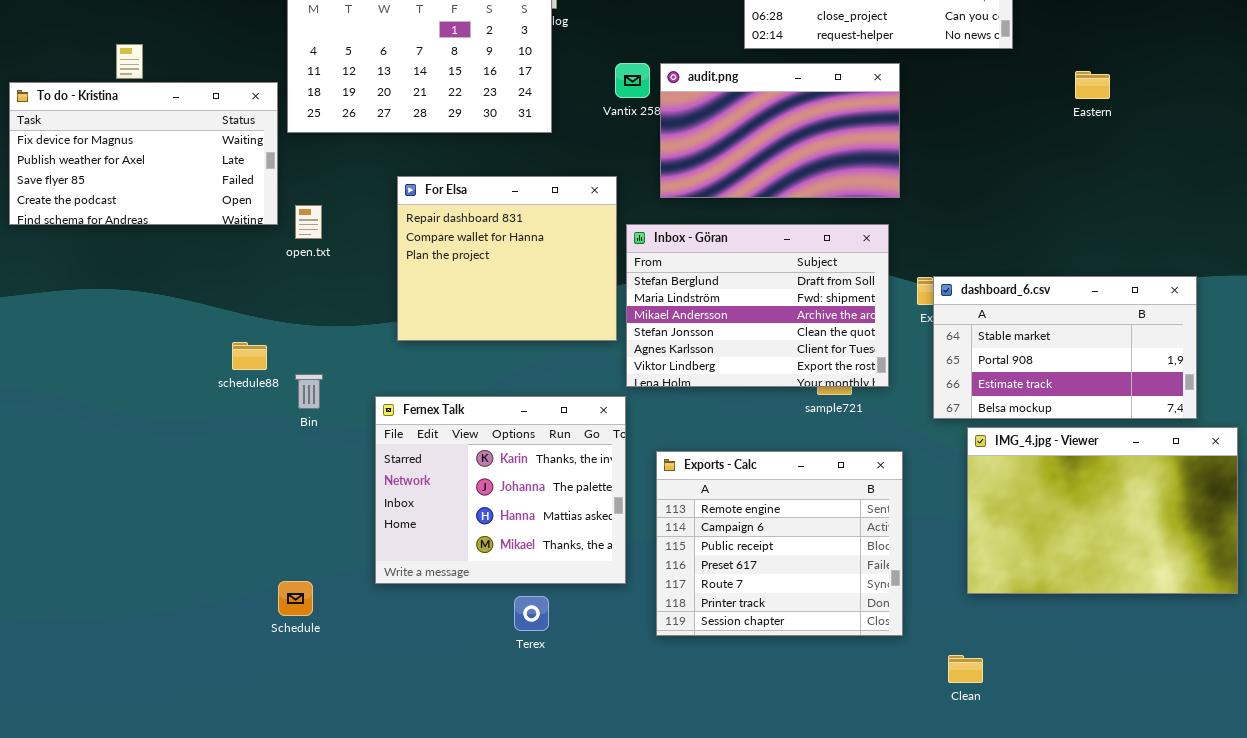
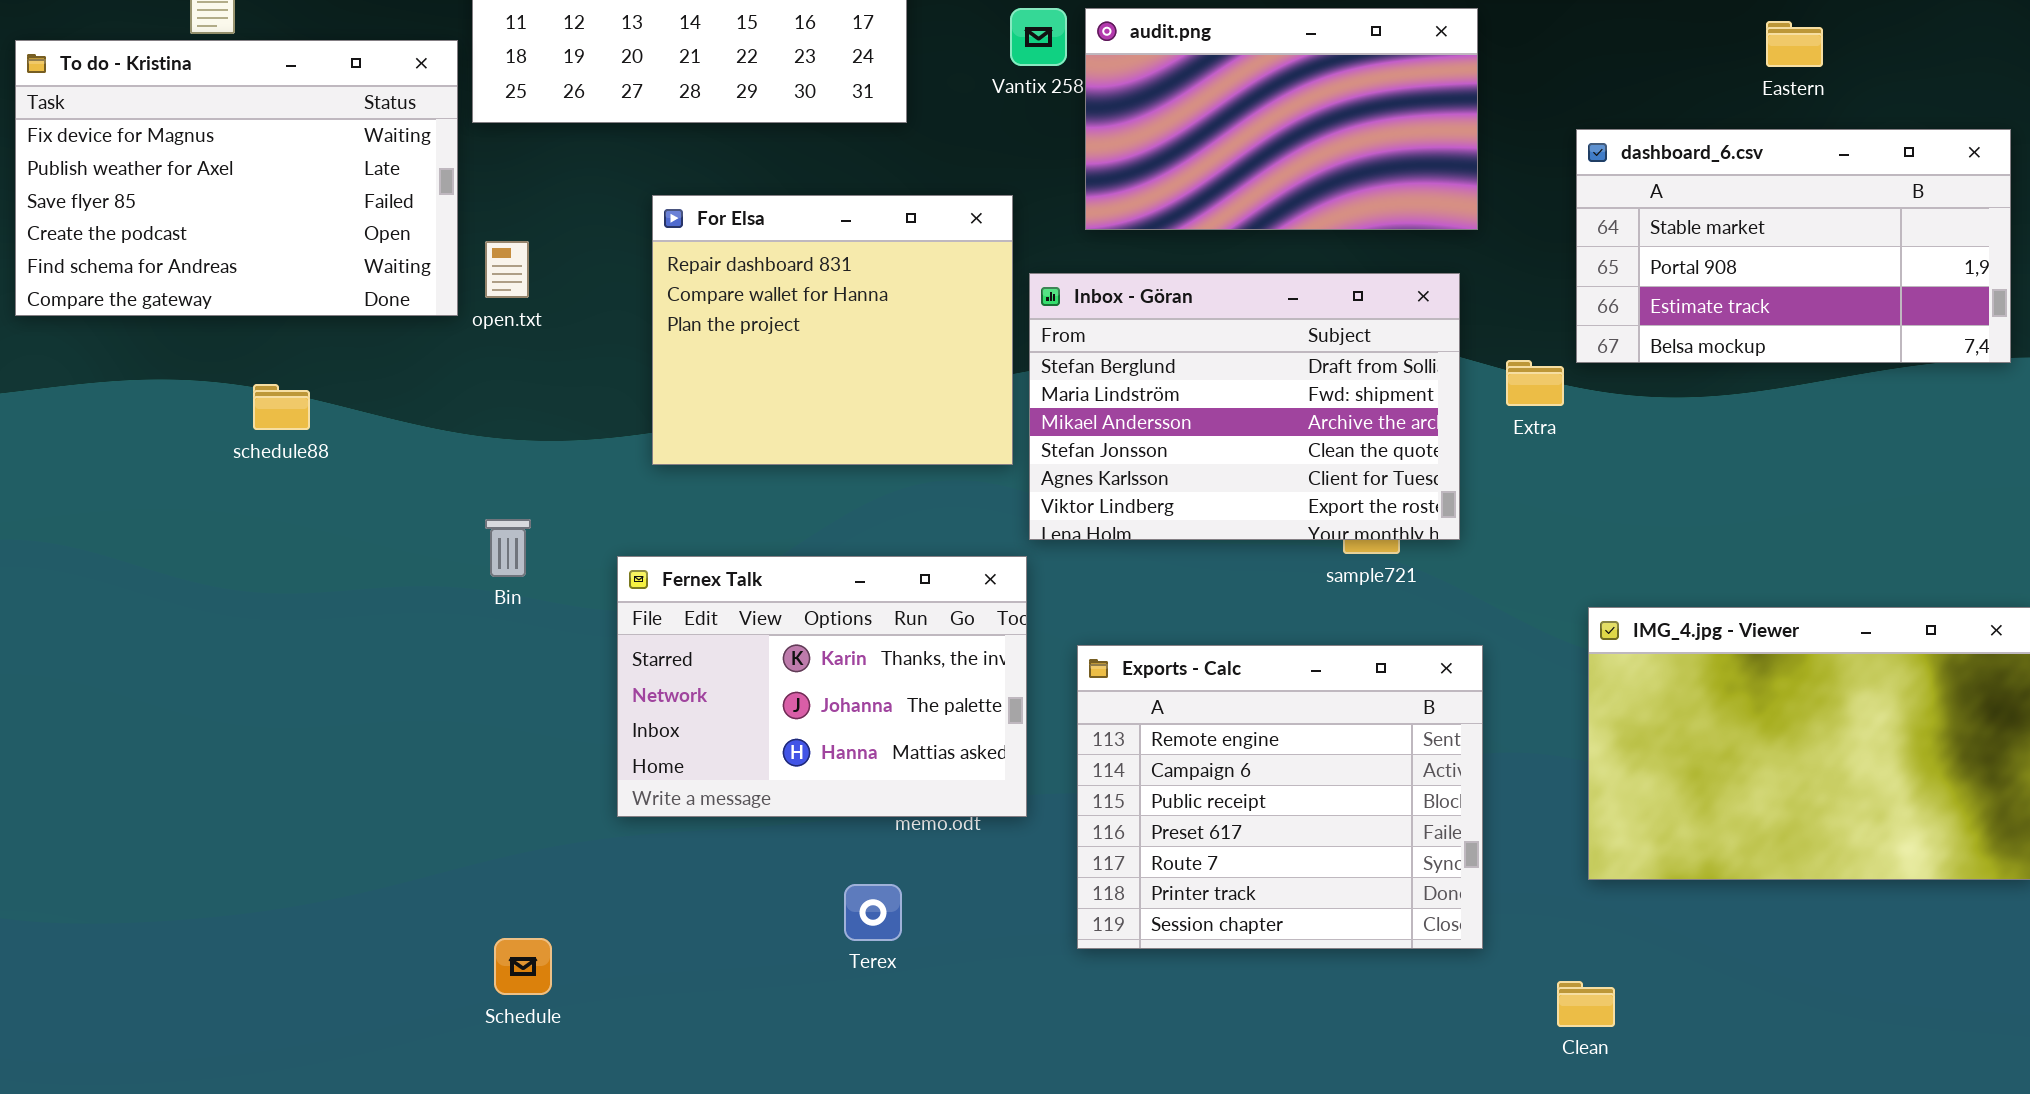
To do - Kristina: [9,82,278,225] -> [15,40,458,316], resized
dashboard_6.csv: [933,276,1197,419] -> [1576,129,2011,363], moved
schedule88: [232,342,267,370] -> [253,384,310,430], moved
Fernex Talk: [375,396,626,584] -> [617,556,1027,817], resized
Schedule: [278,581,313,616] -> [494,938,552,995], moved

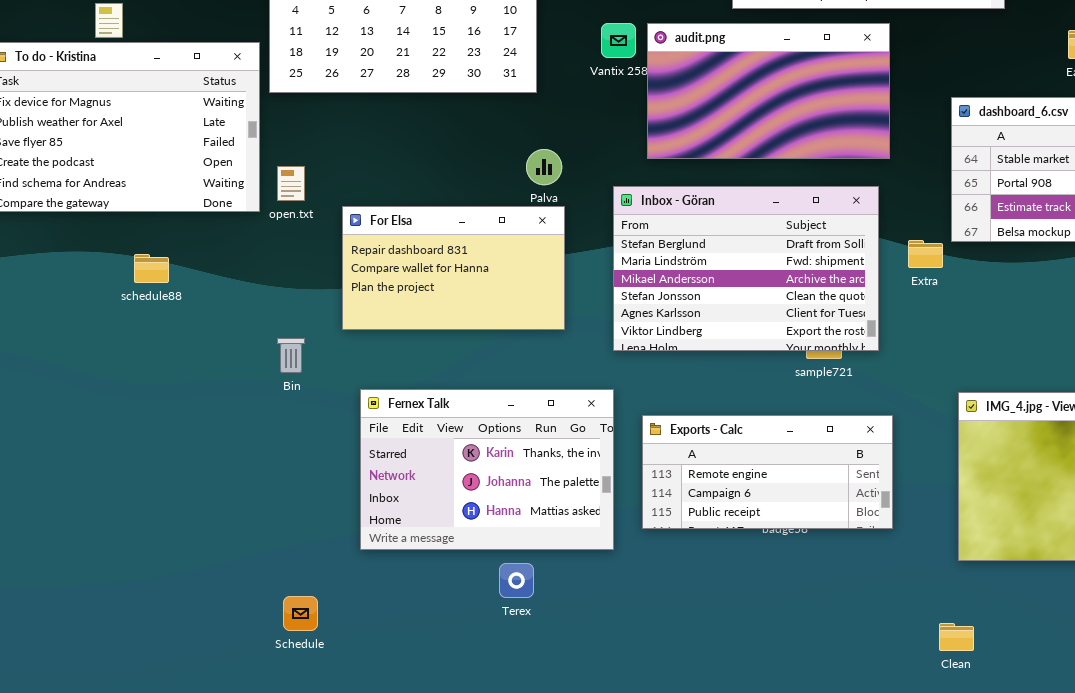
For Elsa: [652,195,1013,465] -> [342,206,565,330], moved, resized
Fernex Talk: [617,556,1027,817] -> [360,389,614,550], moved
Exports - Calc: [1077,645,1483,949] -> [642,415,893,529], resized

